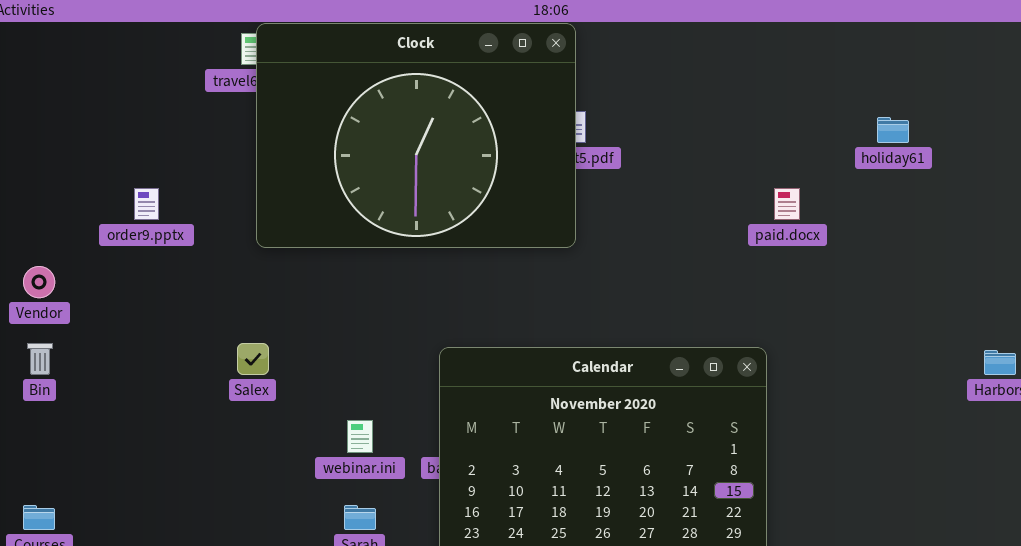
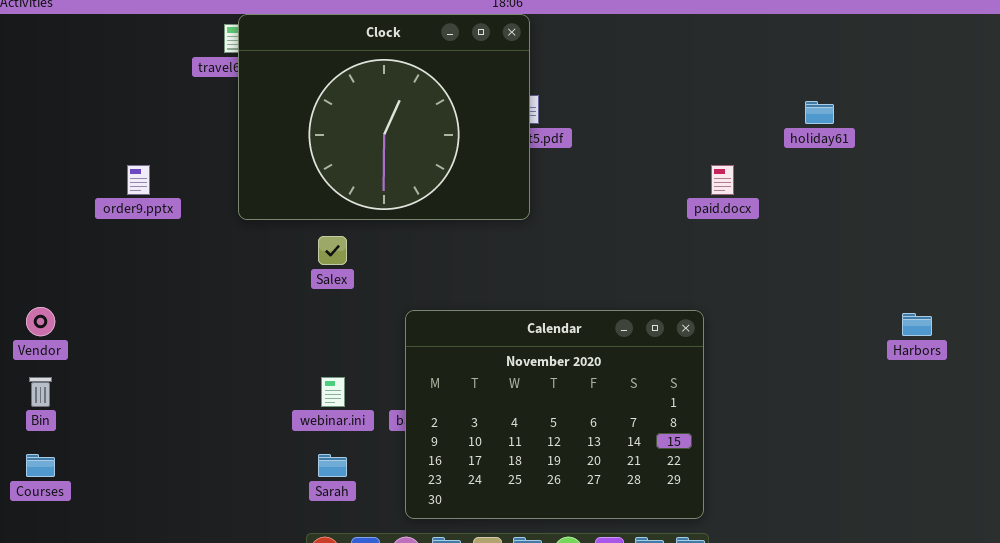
Vendor: [23,266,55,298] -> [26,307,55,336], moved
Bin: [27,343,53,375] -> [29,377,52,407], moved
Salex: [237,343,269,375] -> [318,236,347,265], moved

